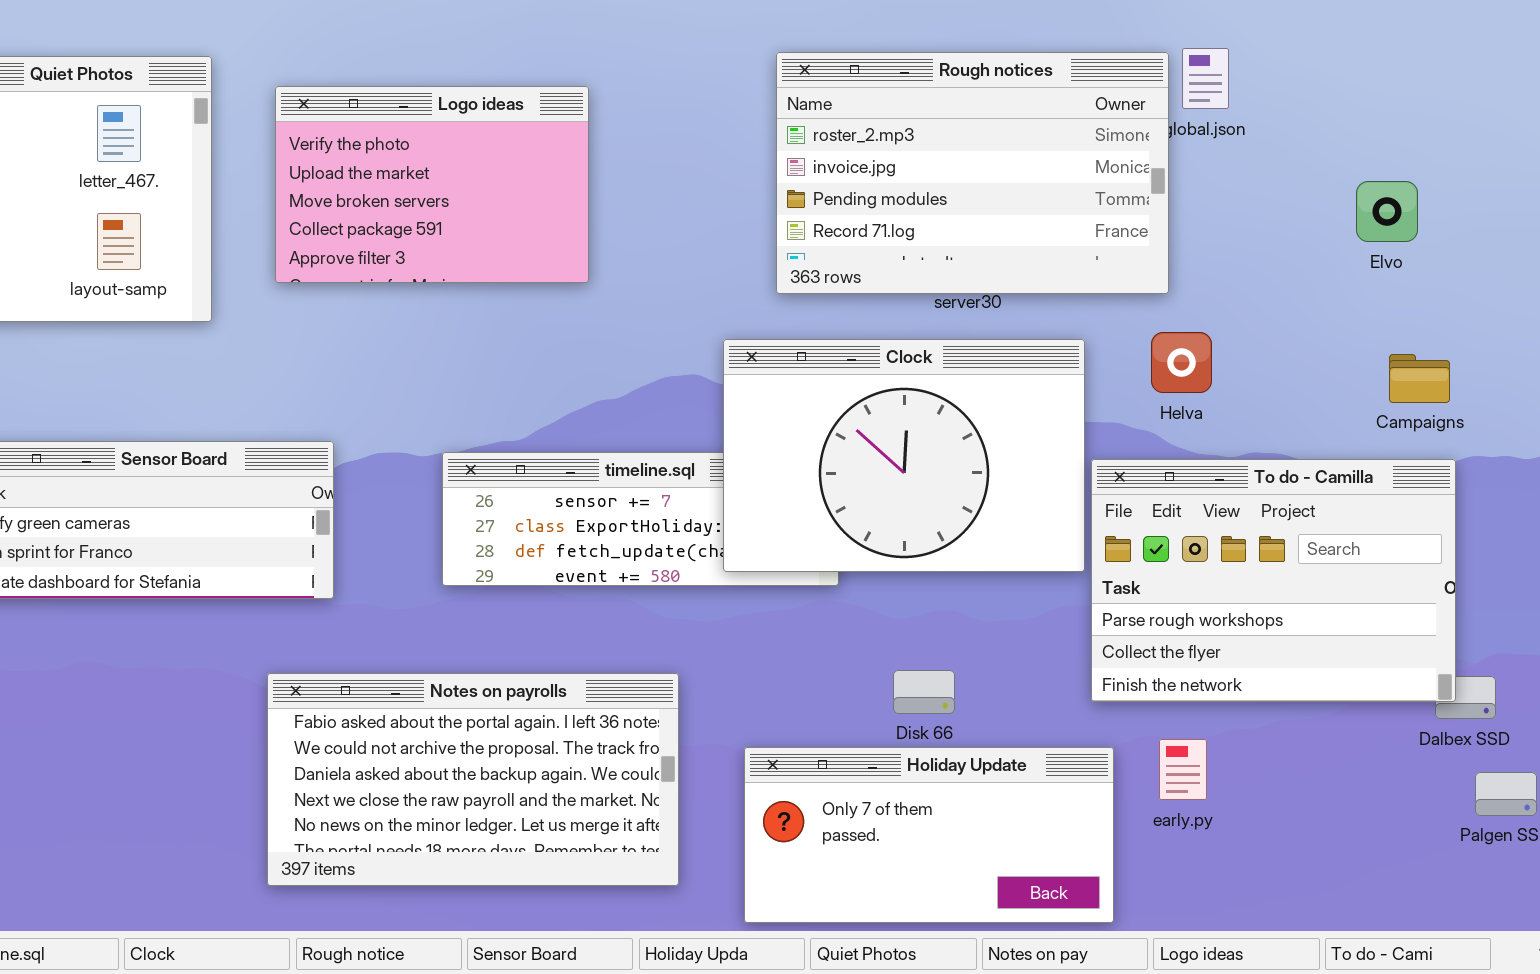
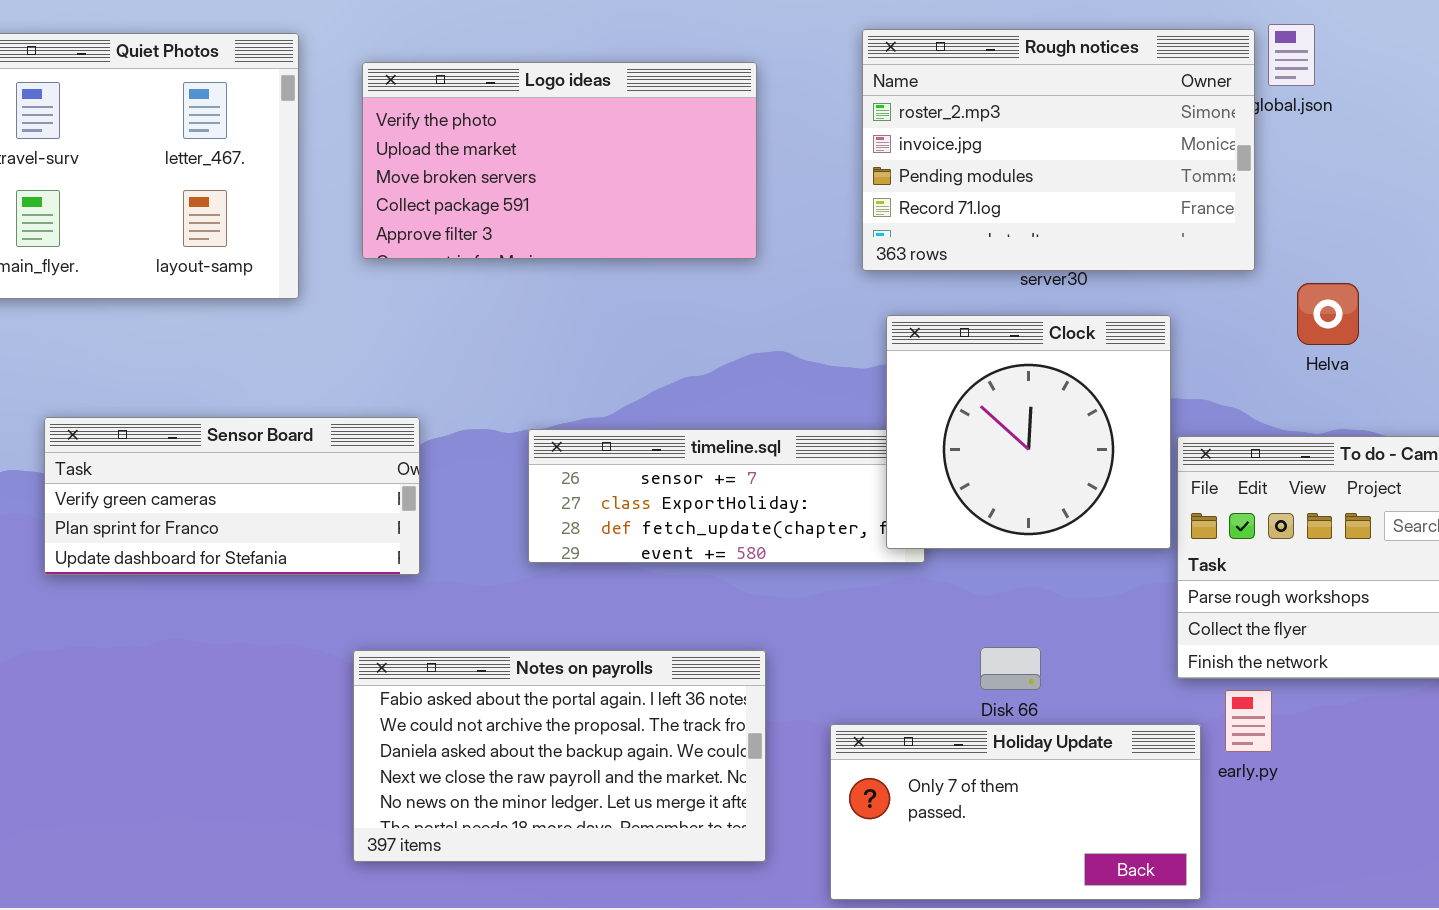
Logo ideas: [275,86,589,283] -> [362,62,757,259], resized
Helva: [1151,332,1212,393] -> [1297,283,1359,345], moved
Clock: [723,339,1085,572] -> [886,315,1171,549], resized
early.py: [1159,739,1207,800] -> [1225,690,1272,752], moved

